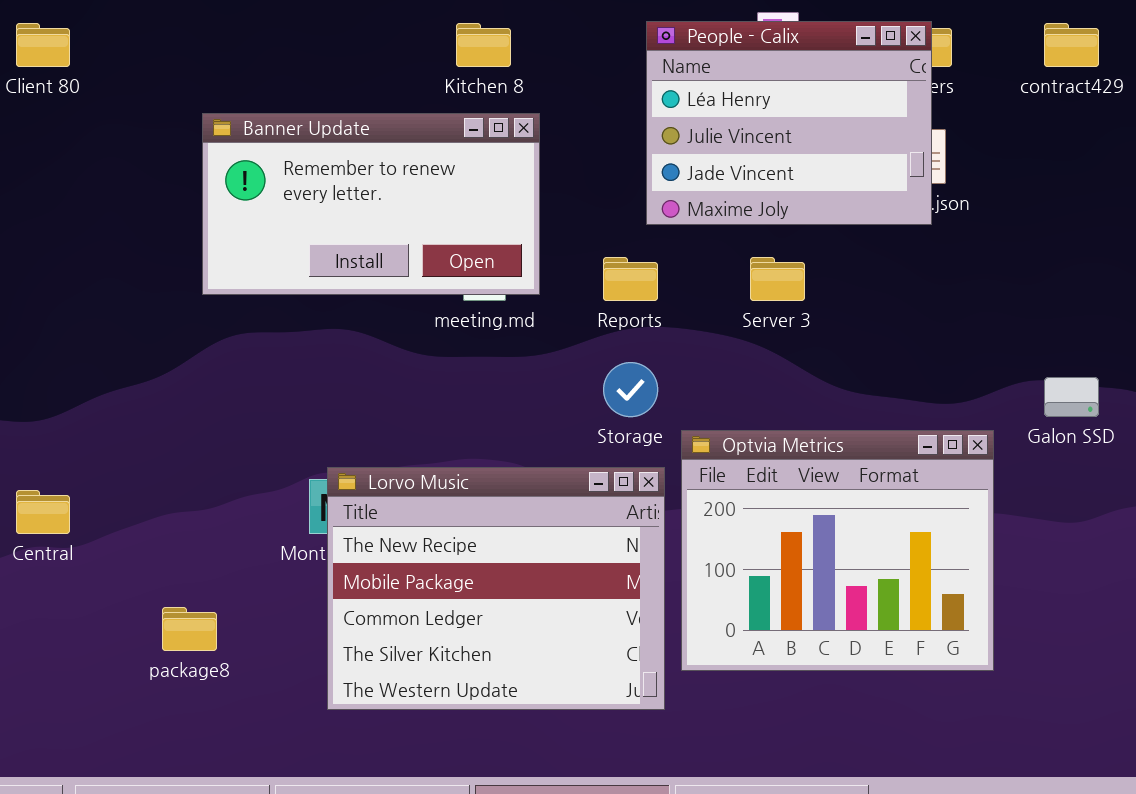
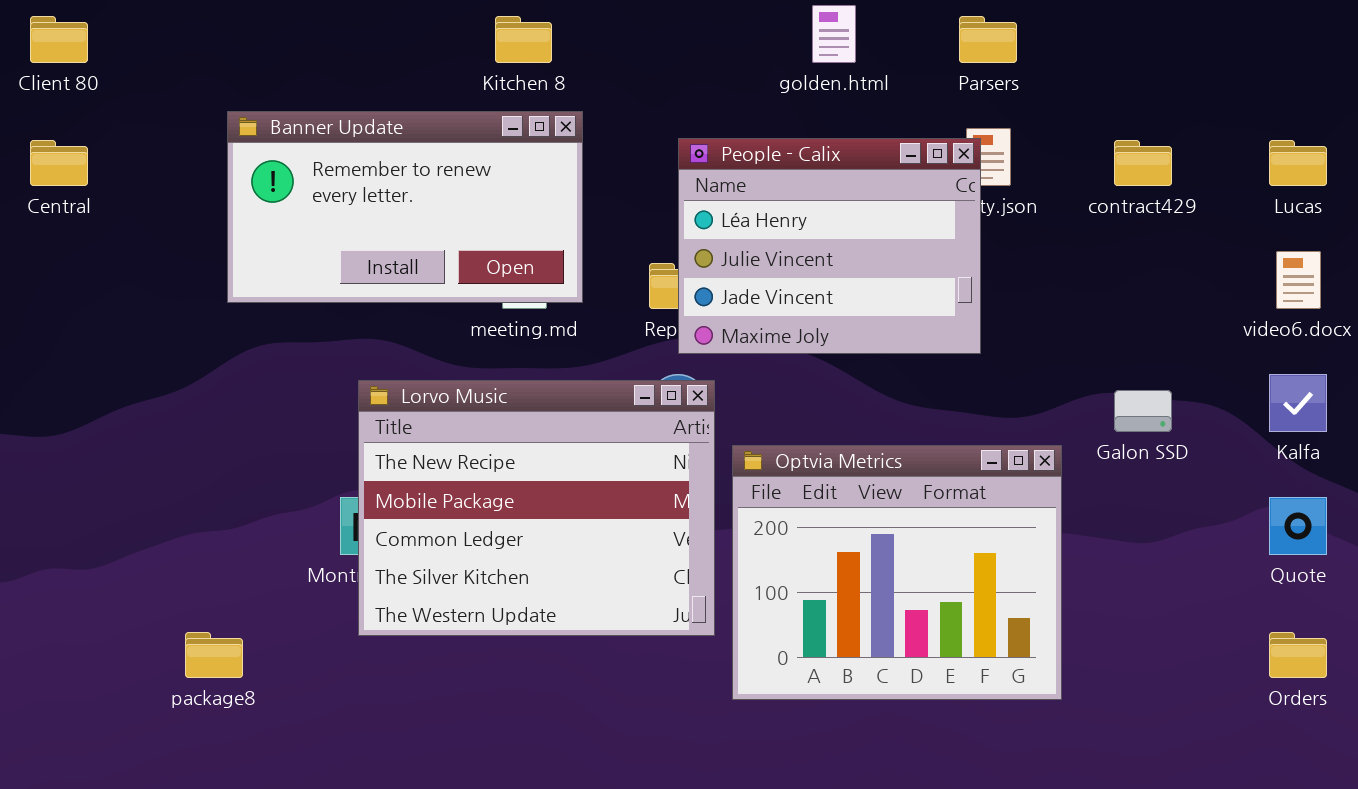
People - Calix: [646,21,932,225] -> [678,138,981,354], moved
contract429: [1044,23,1099,67] -> [1114,140,1172,186], moved
Lorvo Music: [327,467,665,710] -> [358,380,715,636], moved
Central: [16,490,70,534] -> [30,140,88,186], moved

